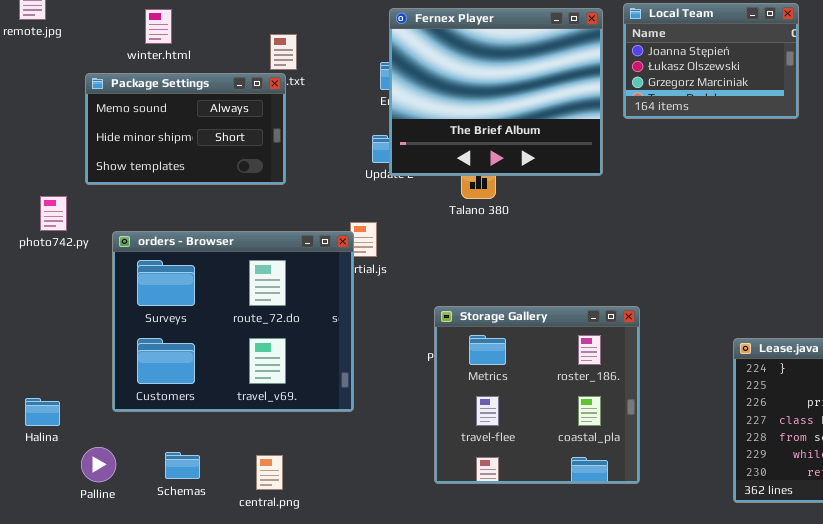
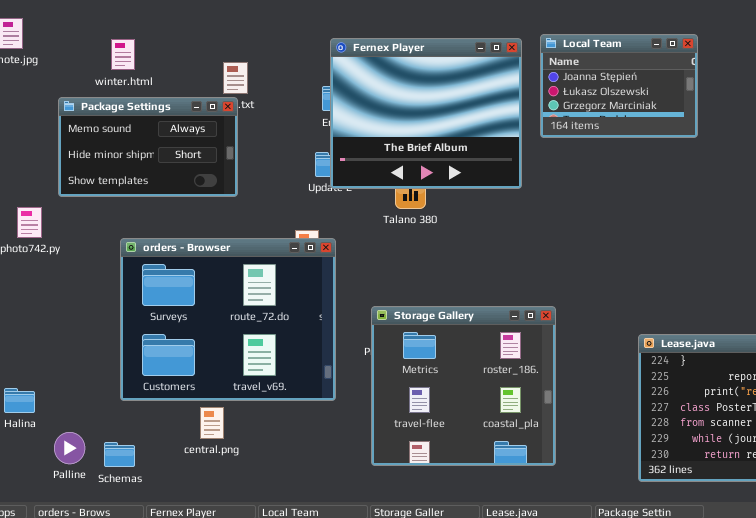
orders - Browser: [112,231,354,412] -> [120,238,336,401], moved
Schemas: [165,452,200,479] -> [104,442,135,467], moved
central.png: [256,455,283,490] -> [200,407,224,439], moved

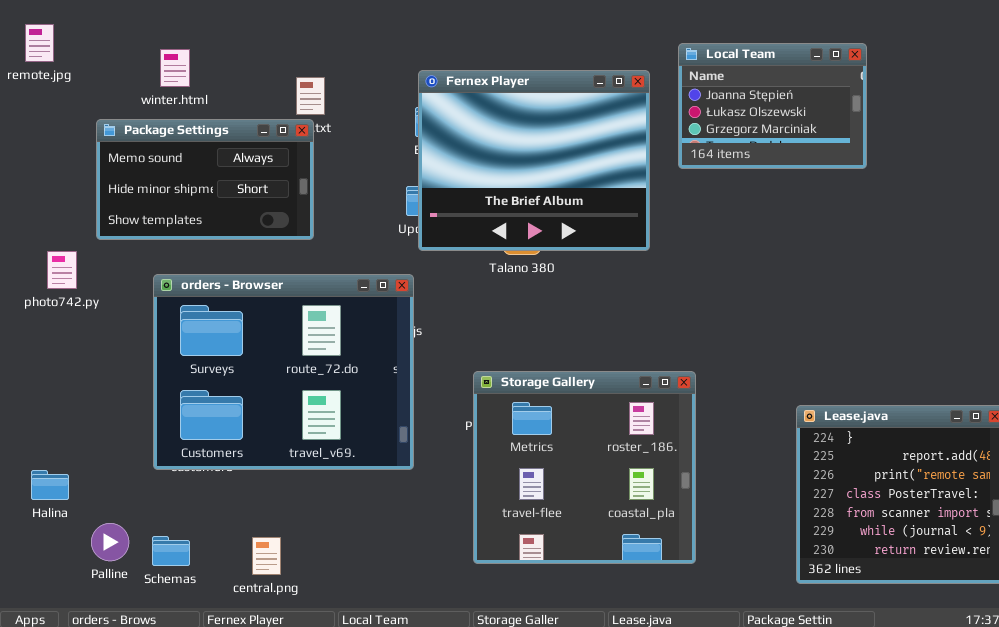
Fernex Player: [330,38,522,189] -> [418,70,650,251], moved
orders - Browser: [120,238,336,401] -> [153,274,414,470], moved
central.png: [200,407,224,439] -> [252,537,281,575], moved

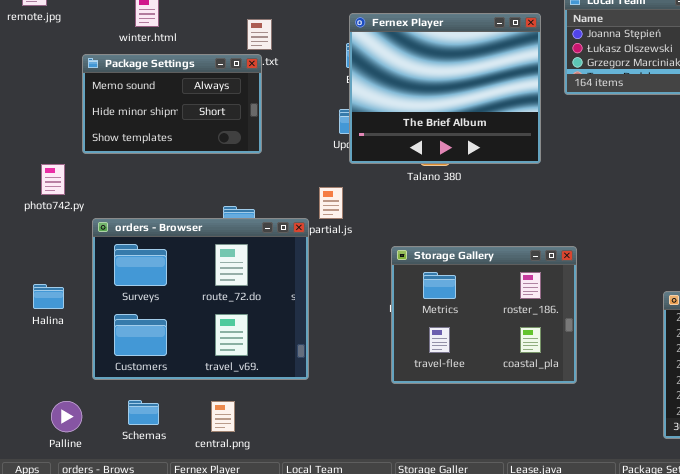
orders - Browser: [153,274,414,470] -> [92,218,309,380], moved
Storage Gallery: [473,371,696,564] -> [391,246,577,384], moved, resized
Halina: [31,470,69,500] -> [33,284,64,309], moved
Palline: [91,523,129,561] -> [51,401,82,432], moved

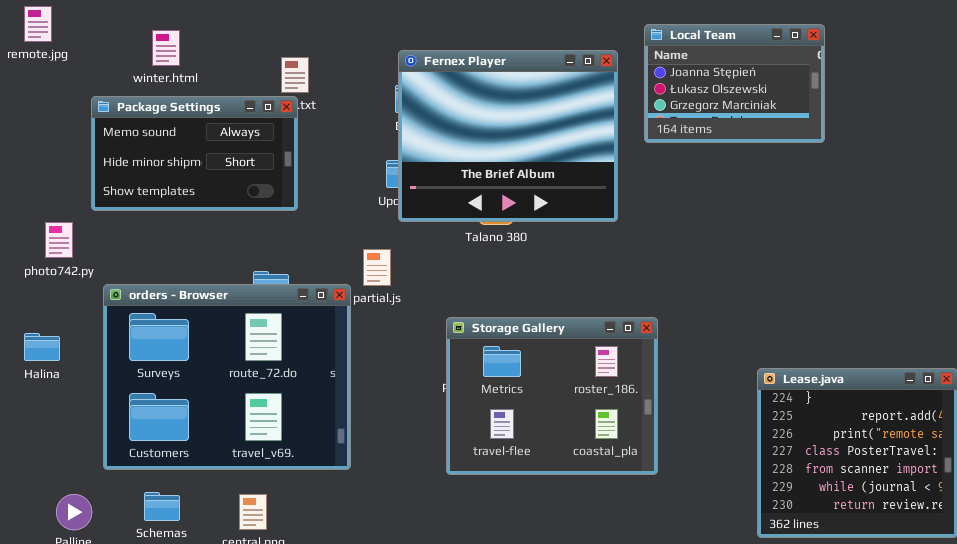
Halina: [33,284,64,309] -> [24,333,60,361], moved

